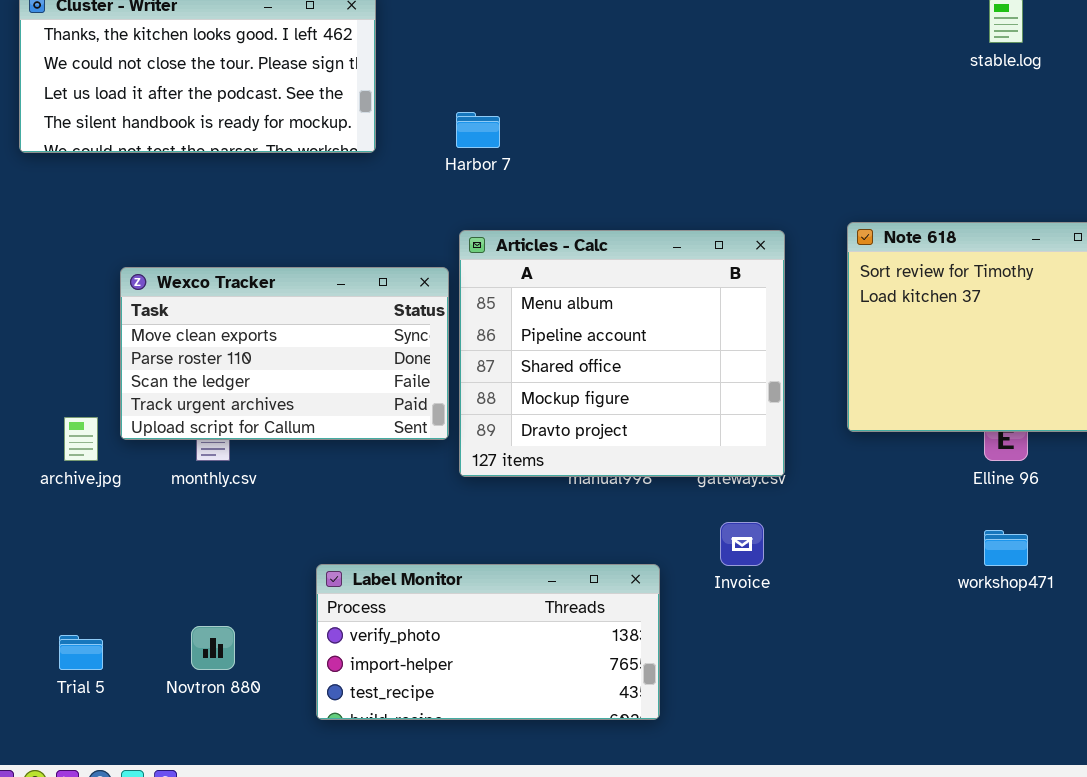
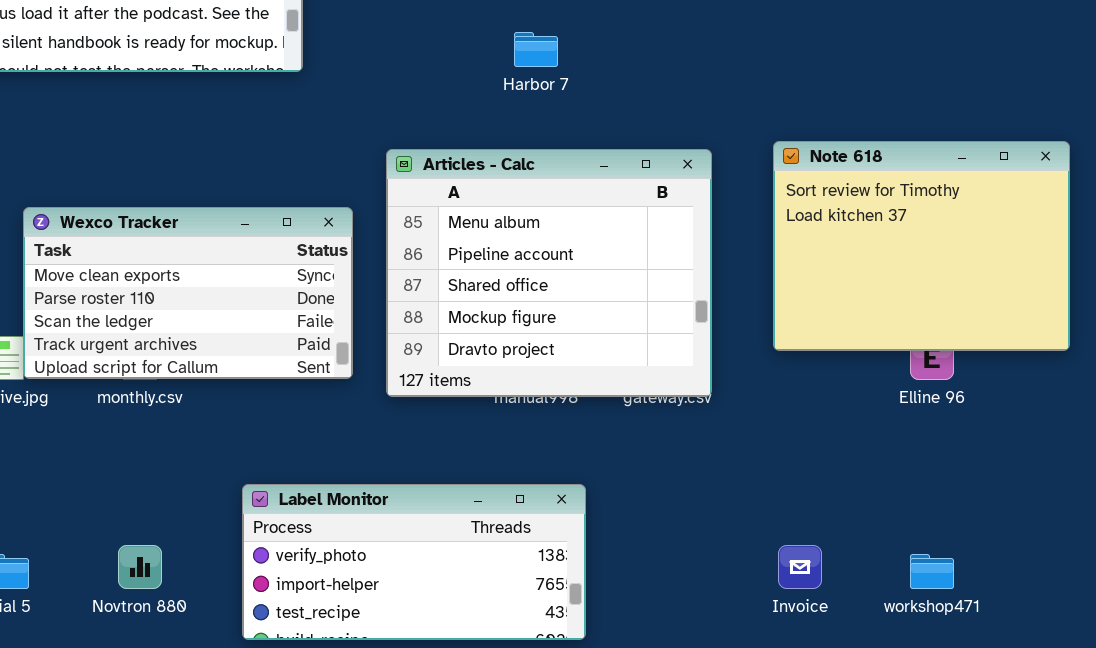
Harbor 7: [456,112,500,148] -> [514,32,558,67], moved
Wexco Tracker: [120,267,449,440] -> [23,207,353,379], moved
Invoice: [720,522,764,566] -> [778,545,822,589], moved
workshop471: [984,530,1028,566] -> [910,554,954,589], moved

